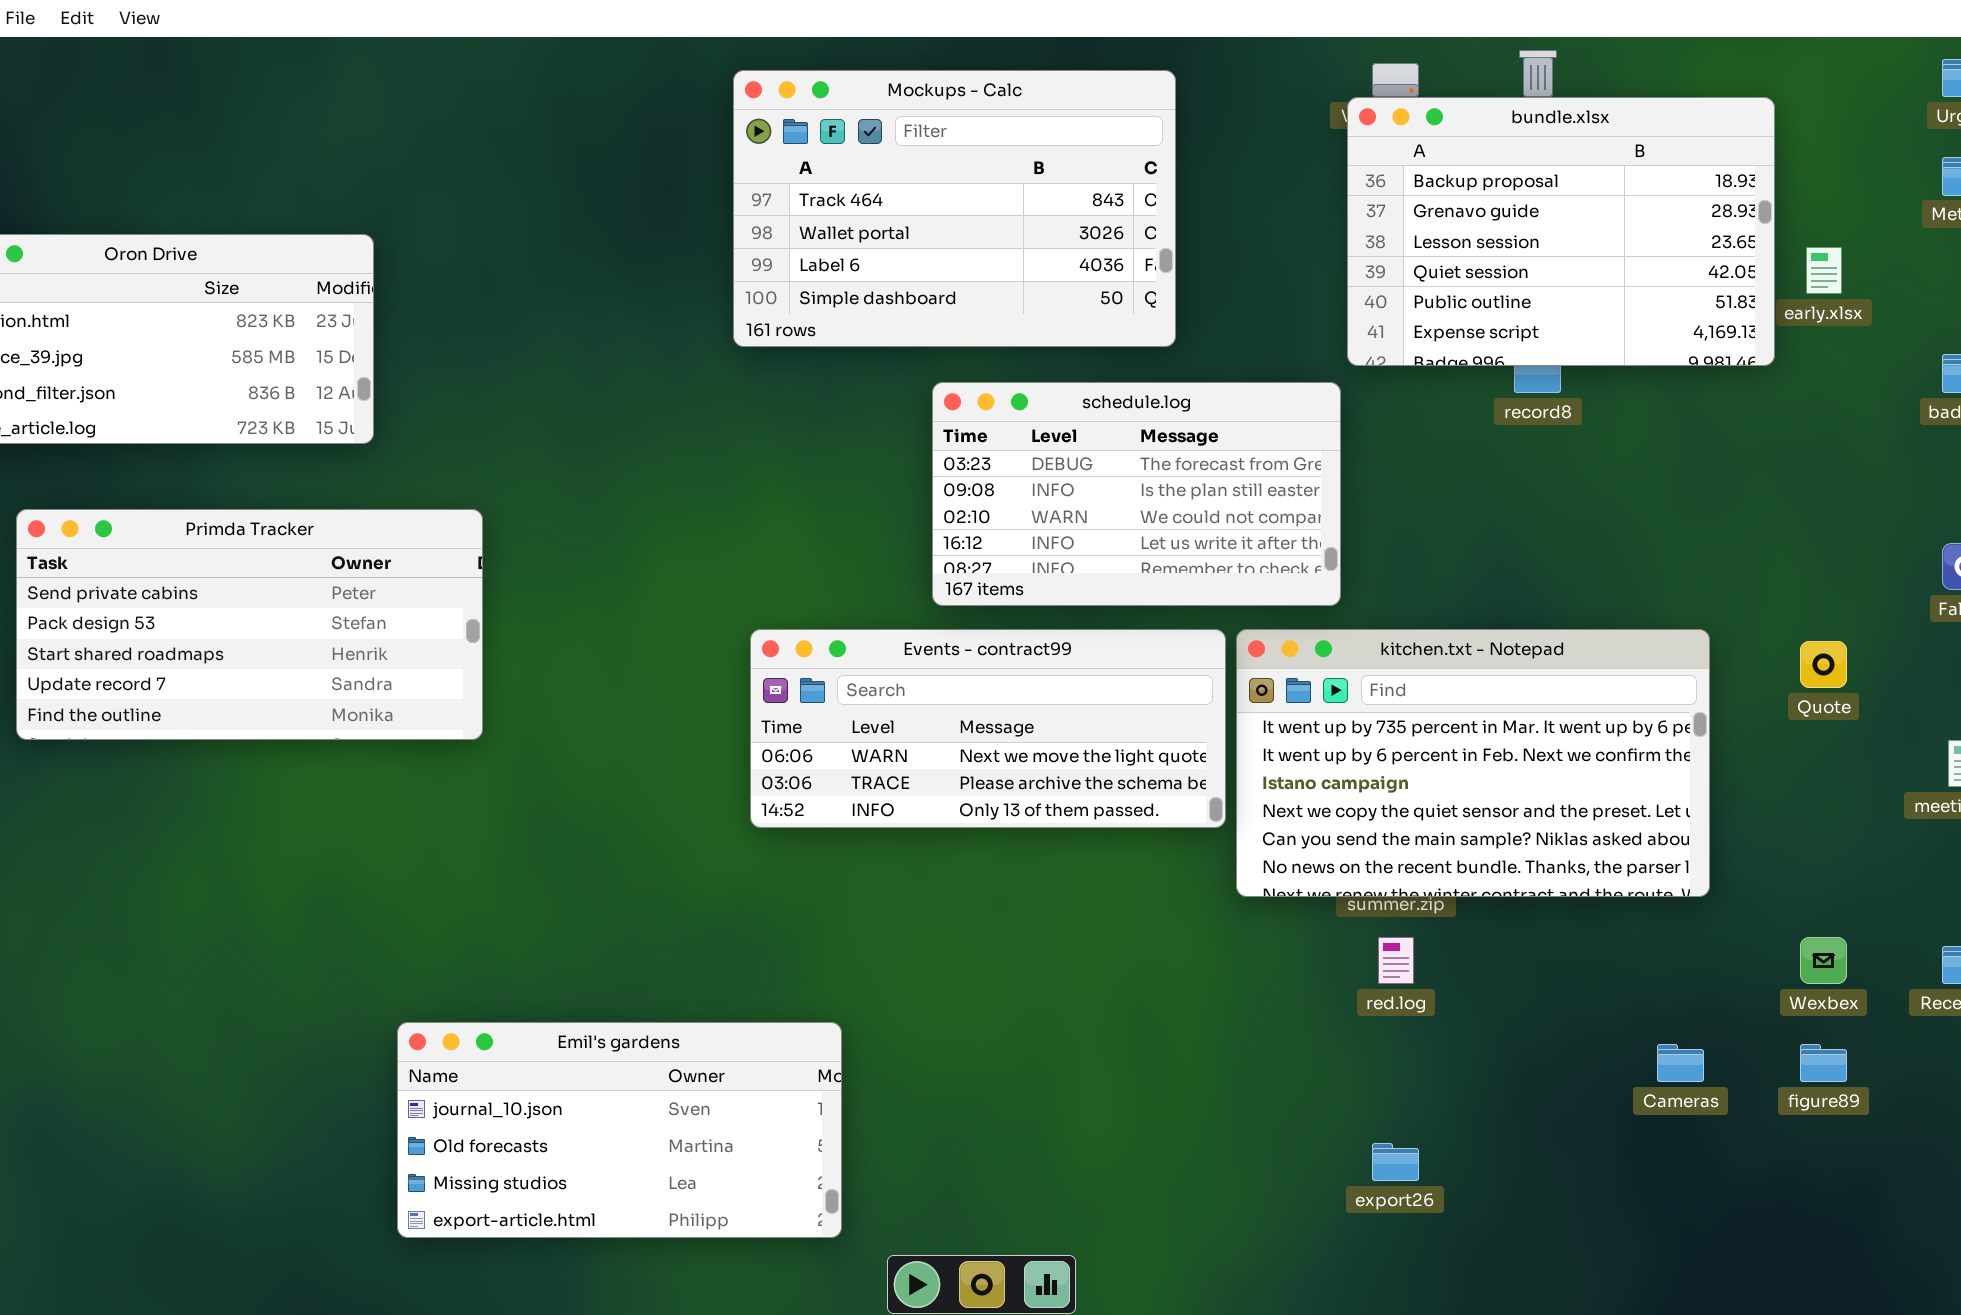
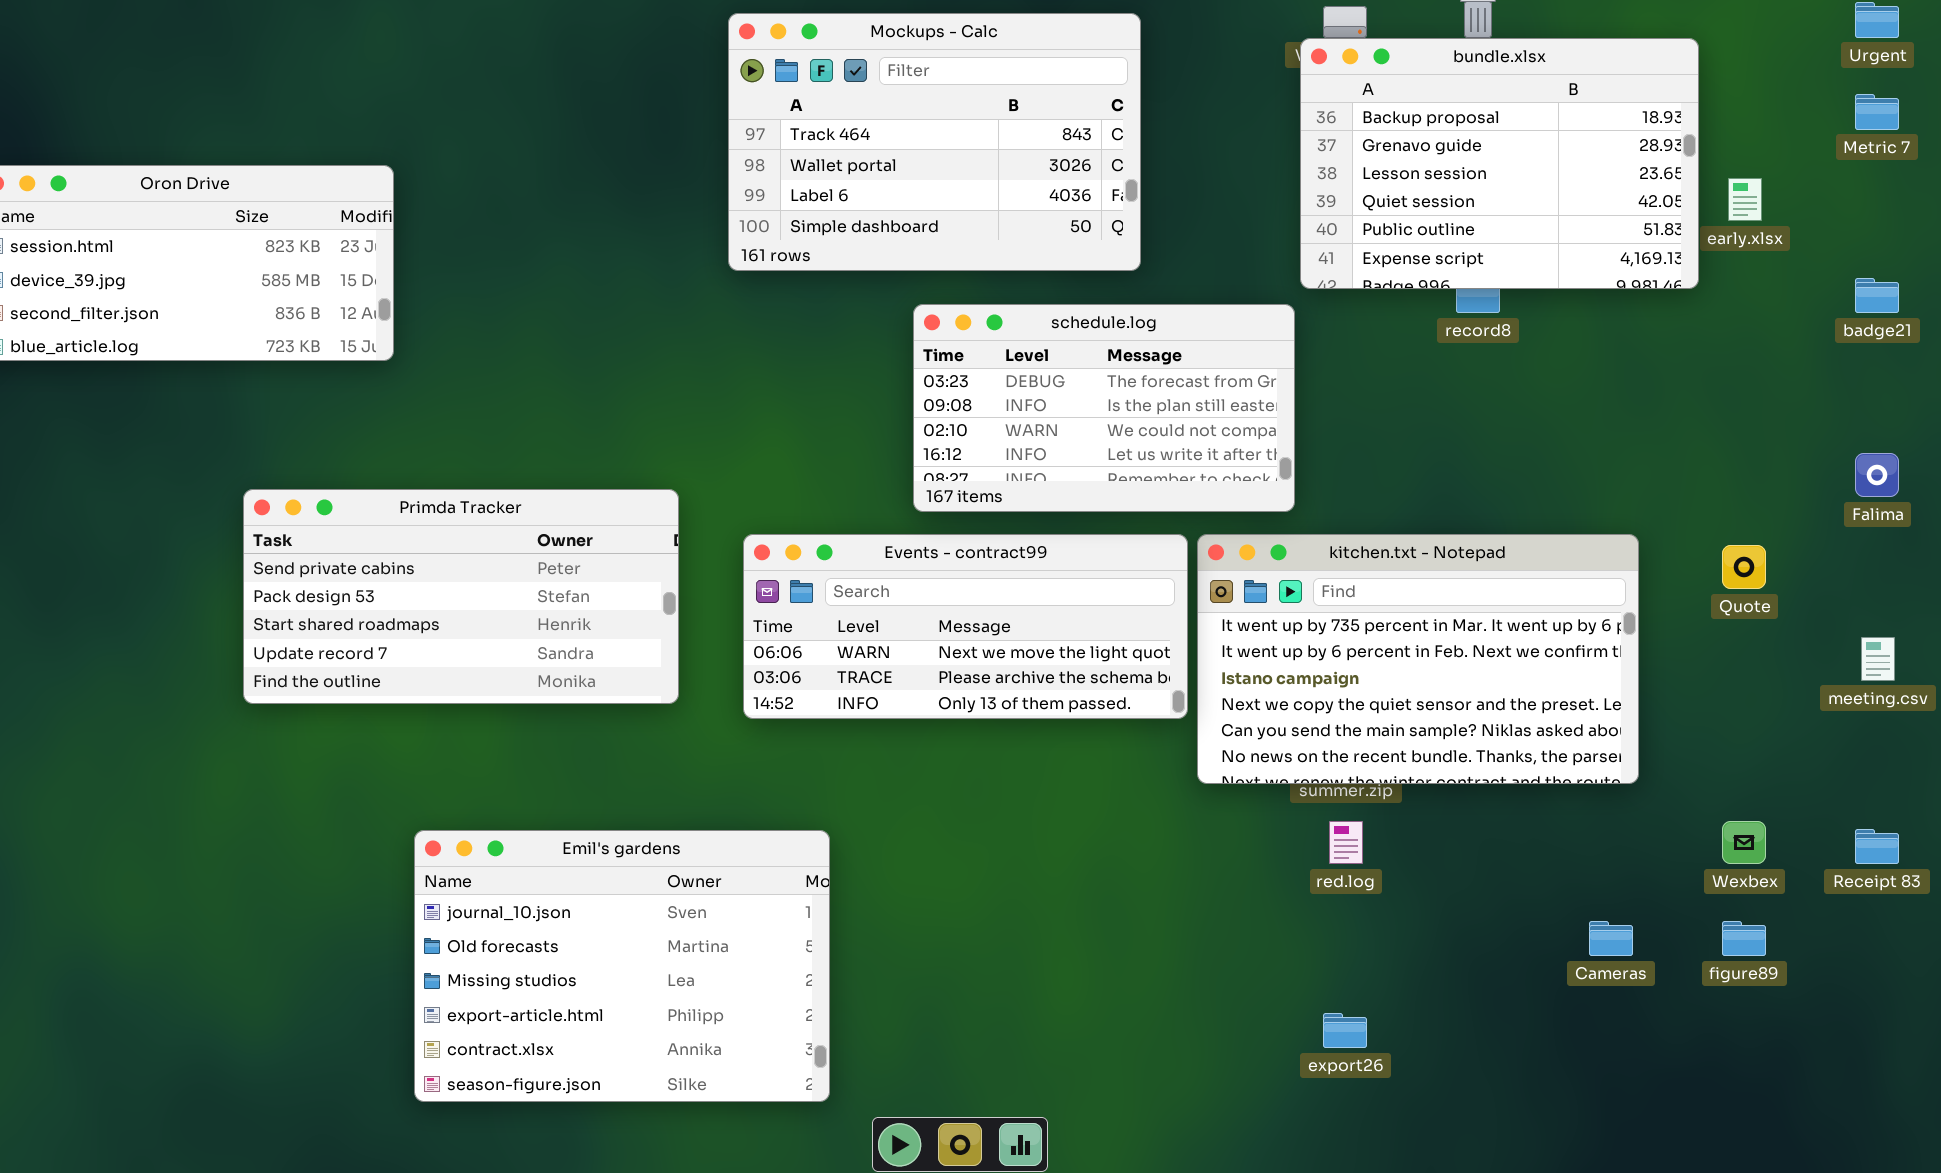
Primda Tracker: [16,509,483,740] -> [243,489,679,704], moved
Emil's gardens: [397,1022,842,1238] -> [414,830,830,1102], resized

